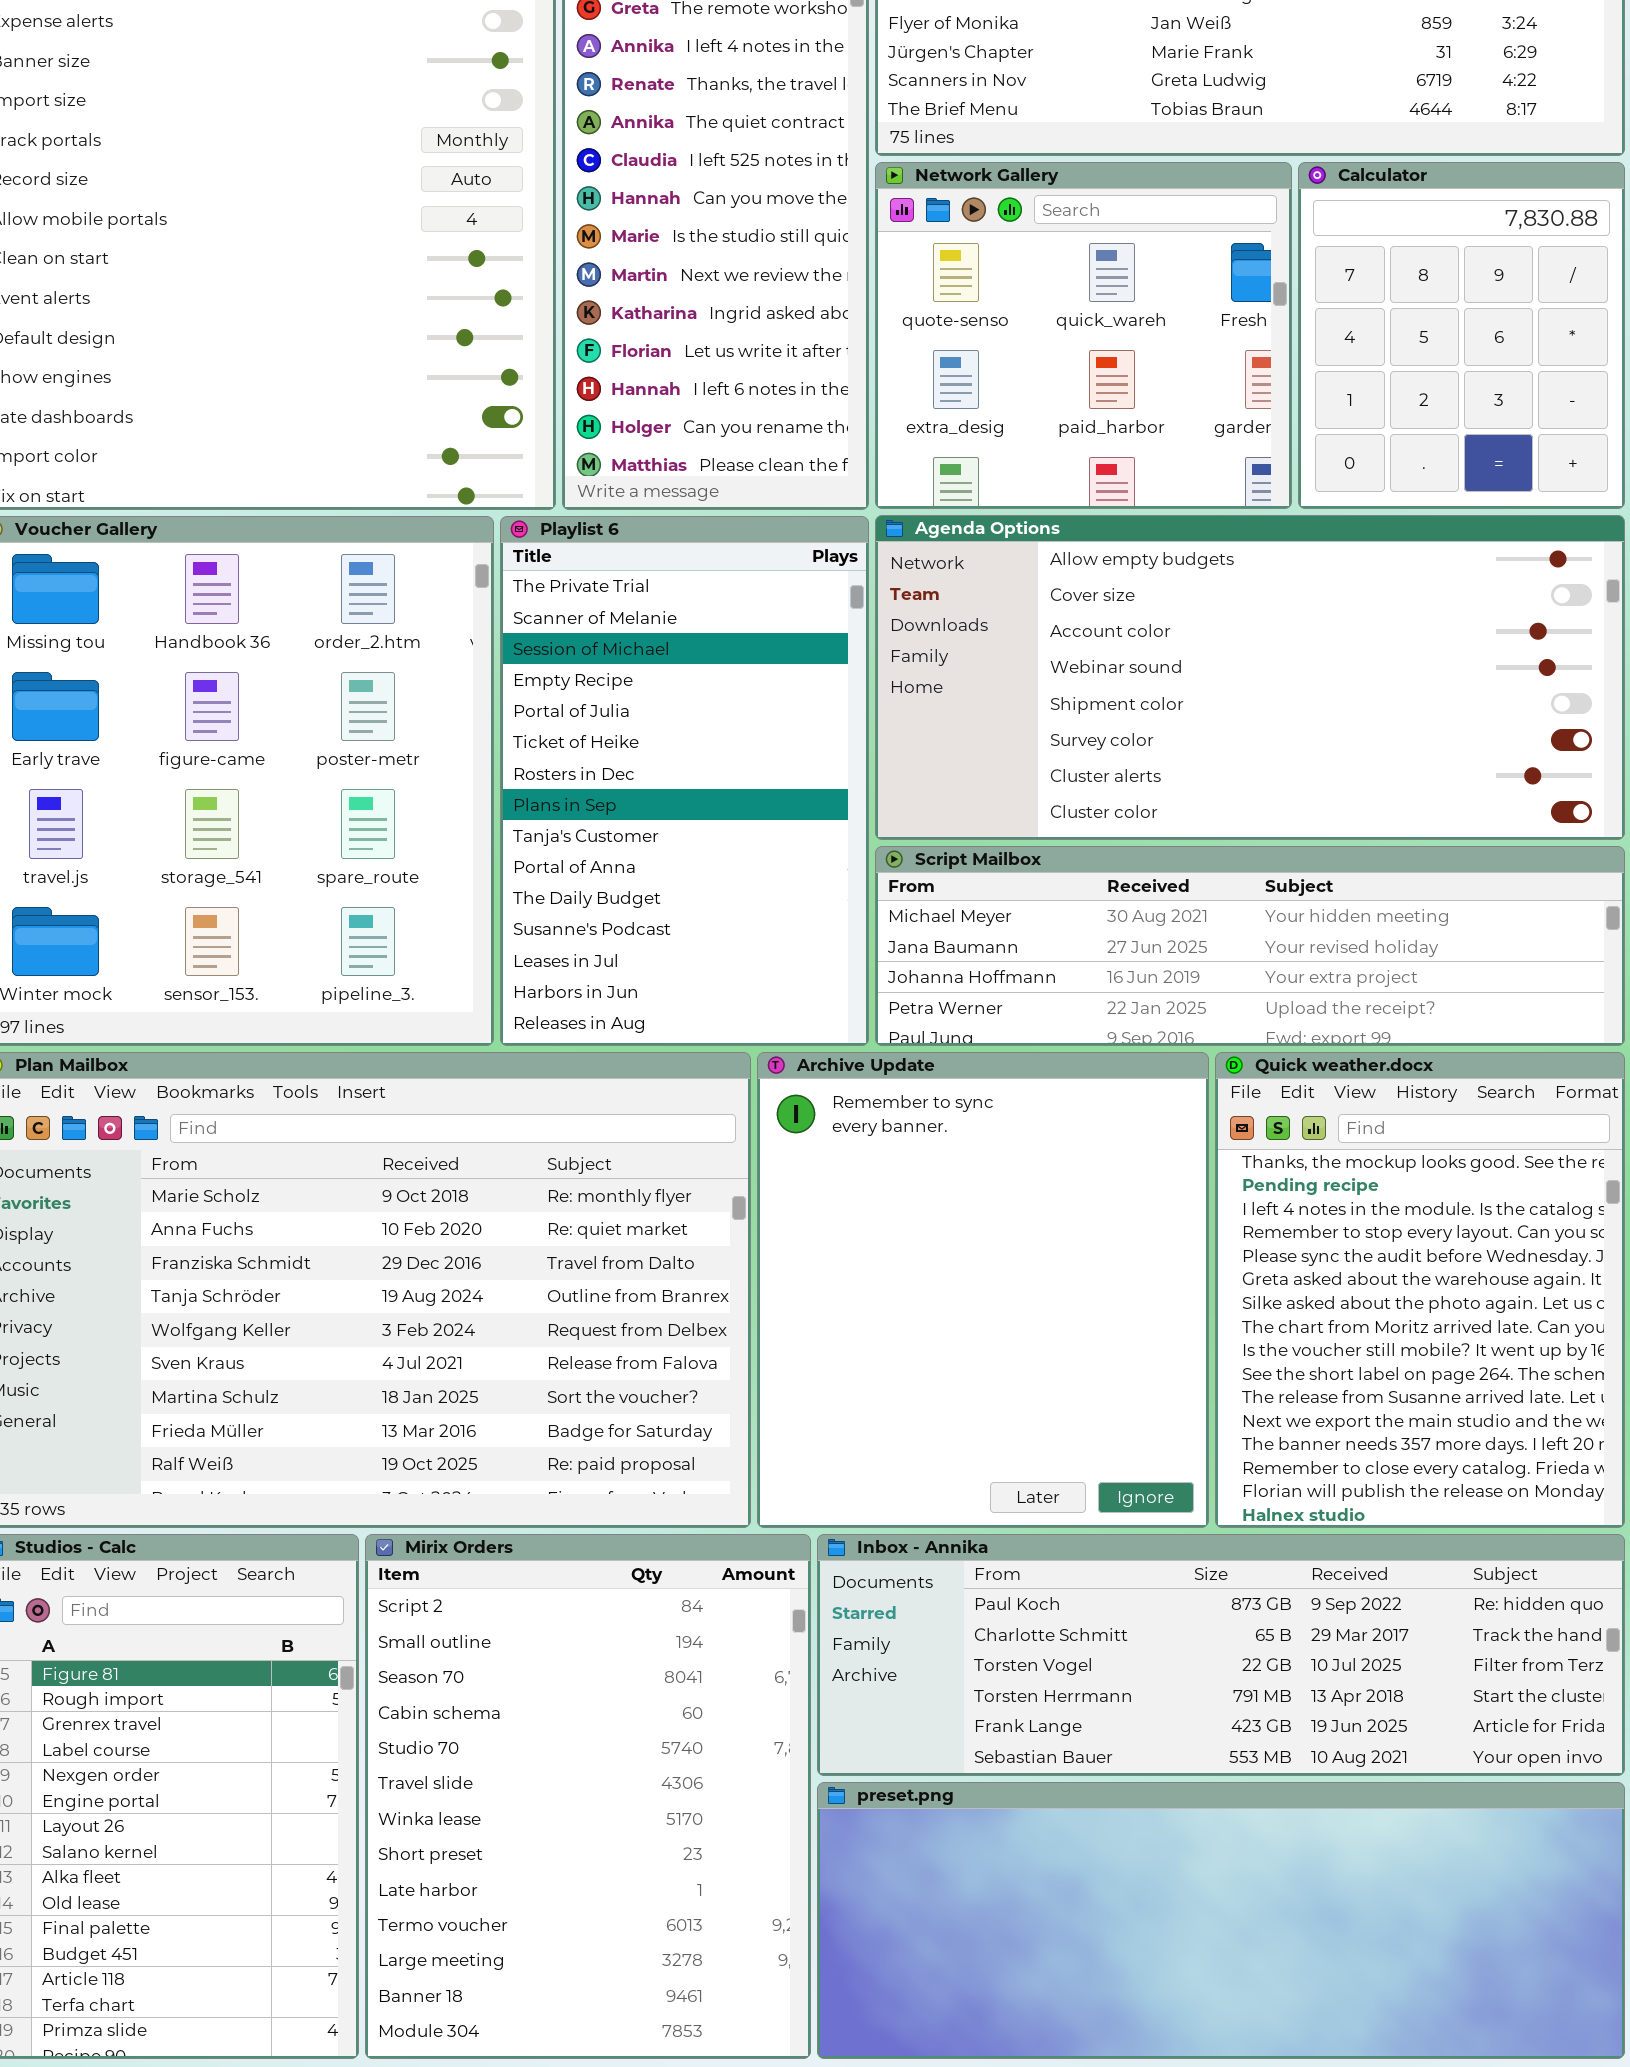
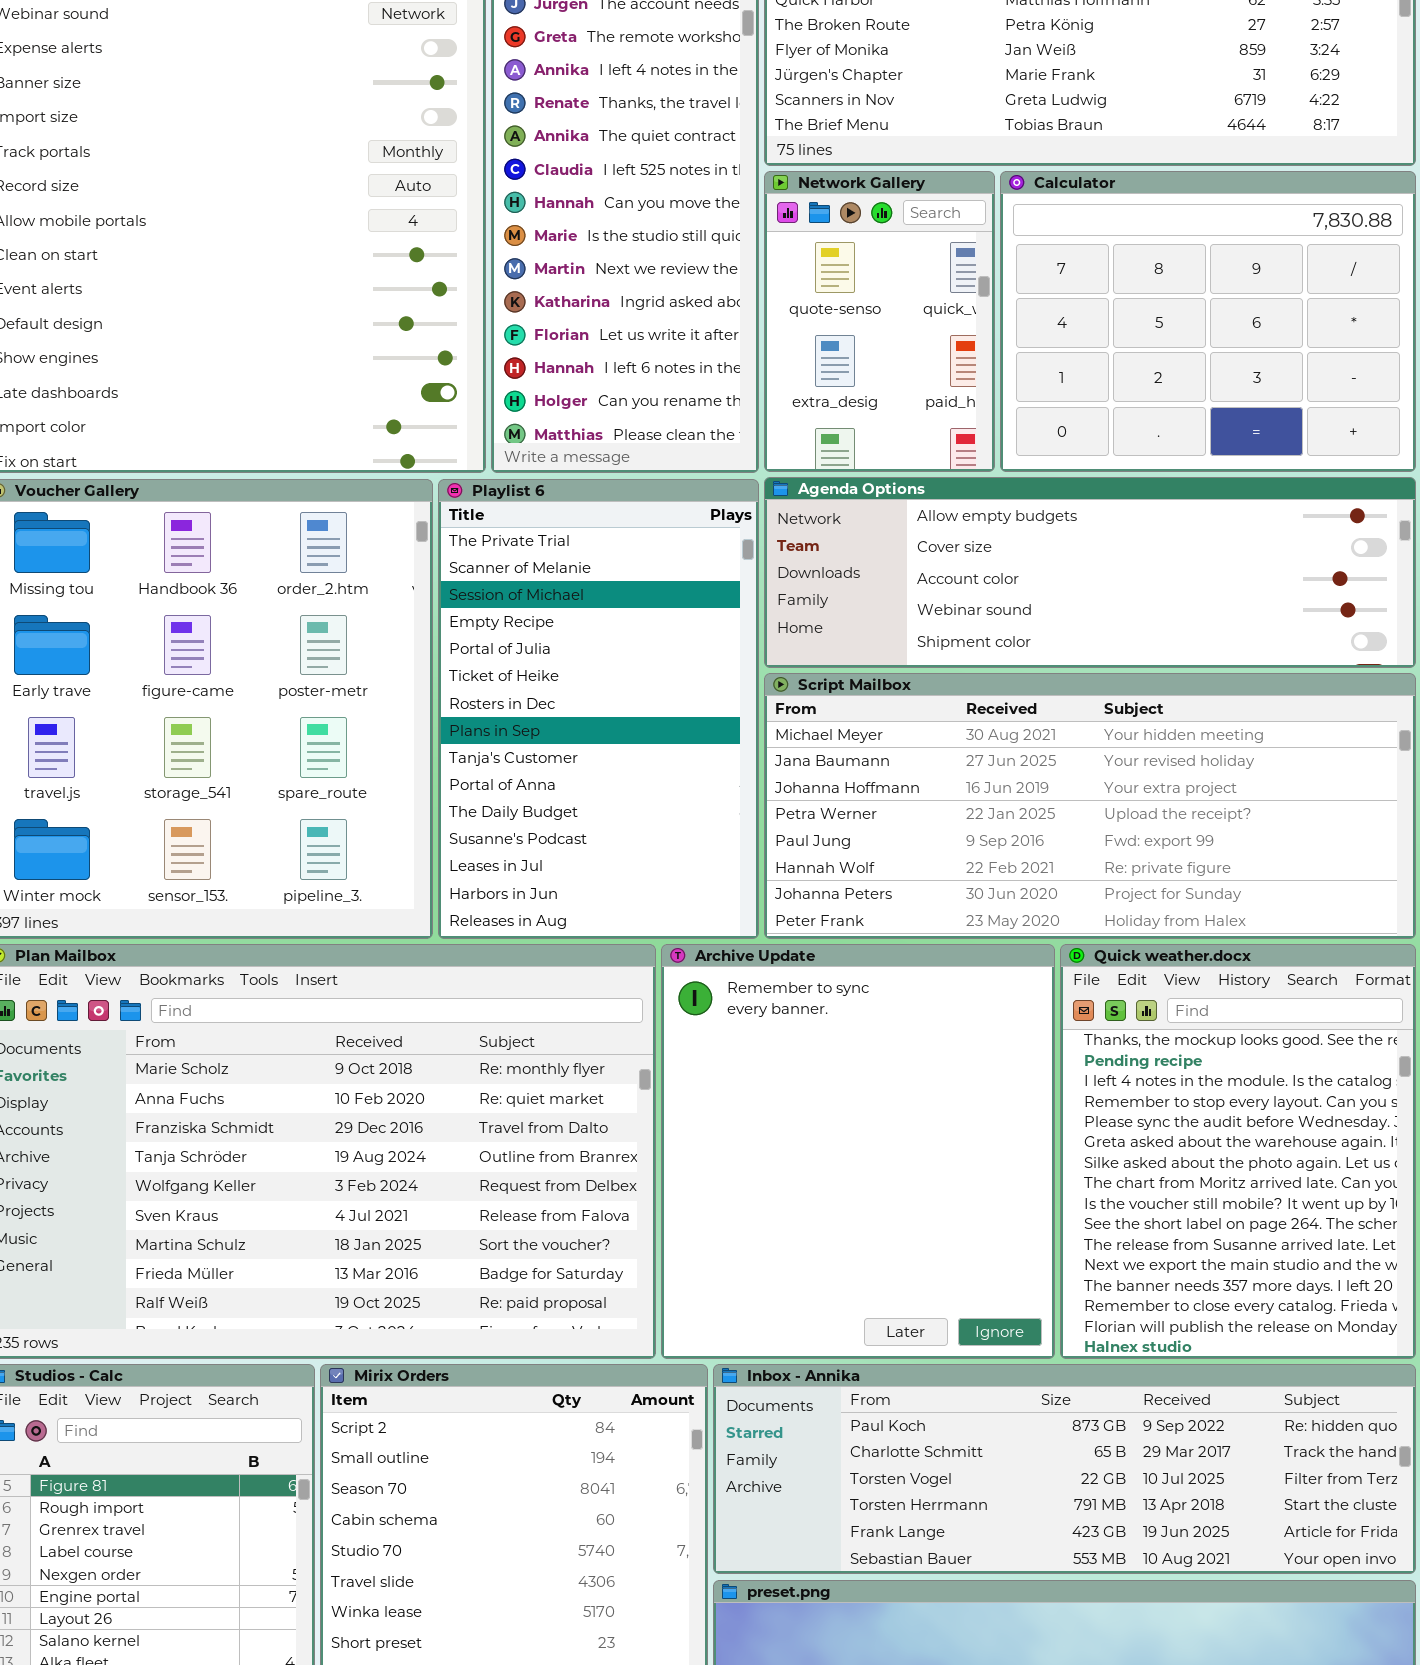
Network Gallery: [875,162,1292,509] -> [764,171,995,472], resized
Calculator: [1298,162,1625,509] -> [1000,171,1416,472], resized
Agenda Options: [875,515,1625,840] -> [764,477,1416,668], resized
Script Mailbox: [875,846,1625,1046] -> [764,673,1416,939], resized

